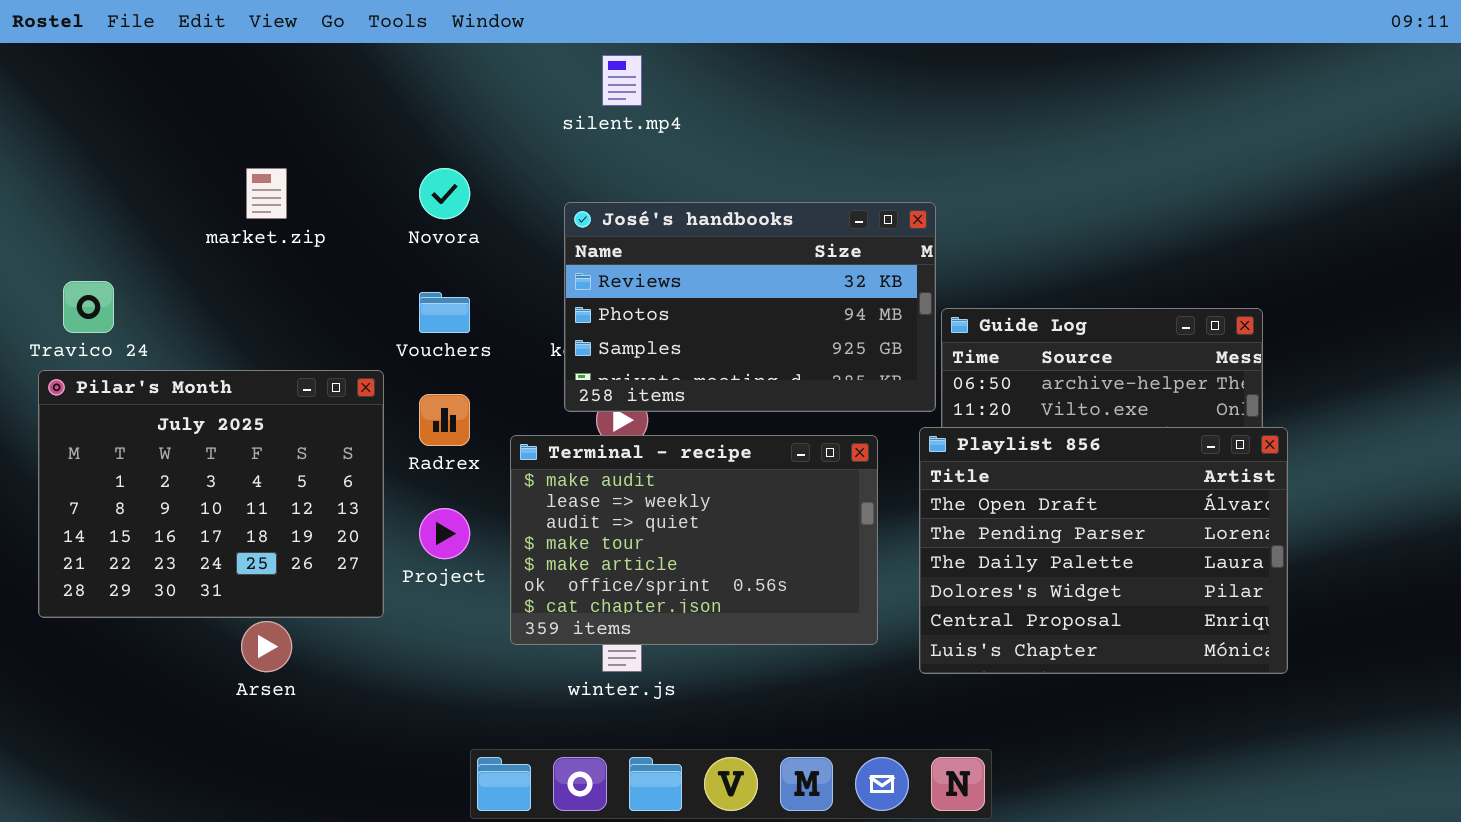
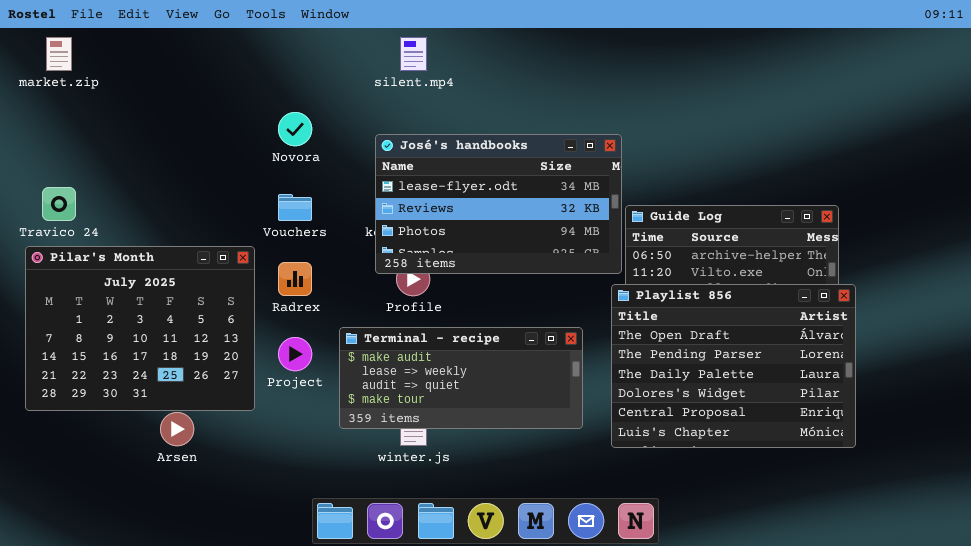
market.zip: [246,168,287,219] -> [46,37,72,71], moved
José's handbooks: [564,202,936,412] -> [375,134,622,274], scrolled up 1 row
Terminal - recipe: [510,435,878,645] -> [339,327,583,429], resized

